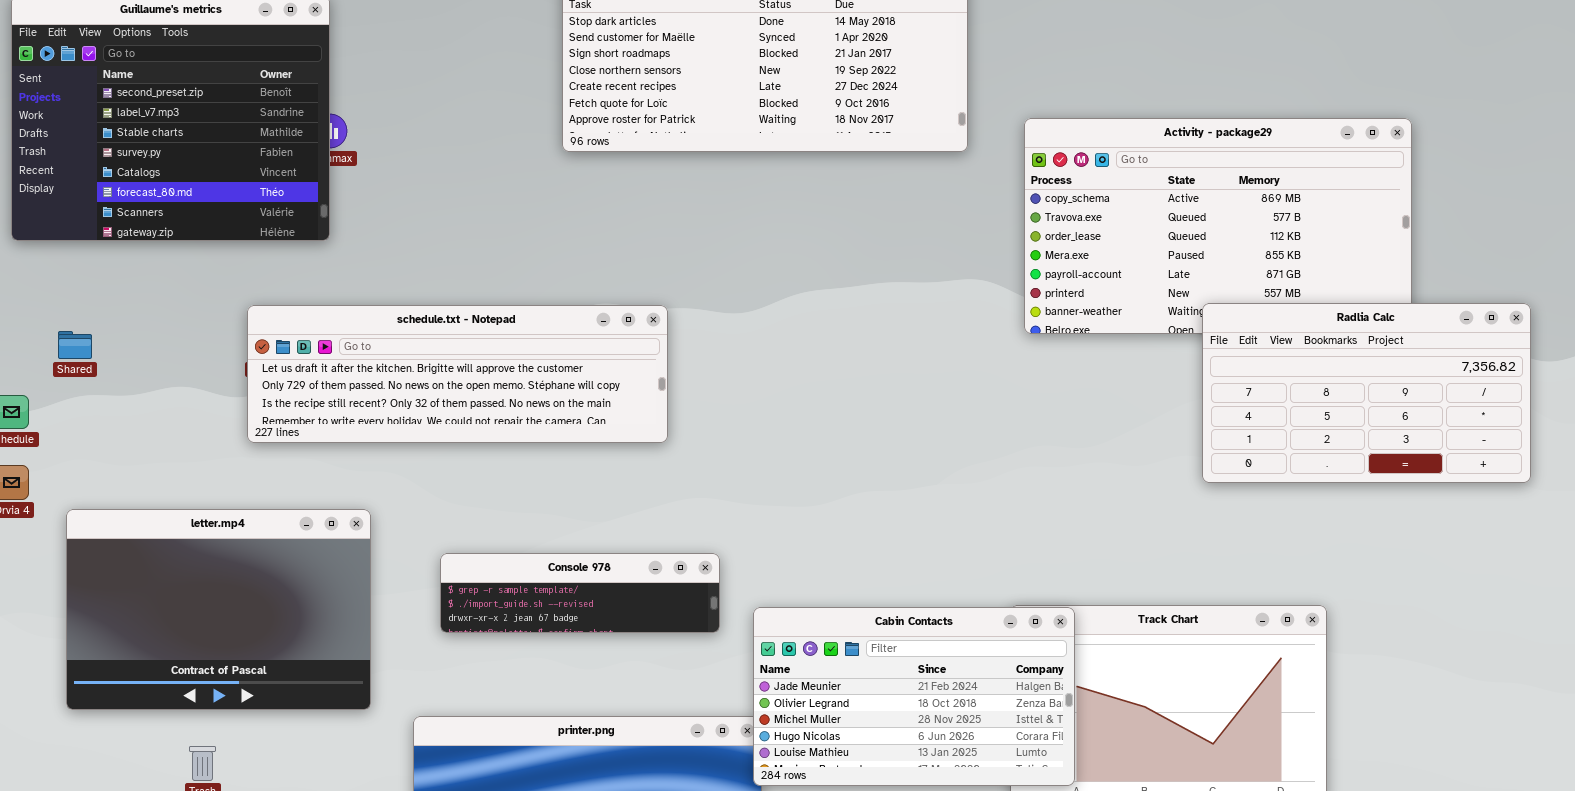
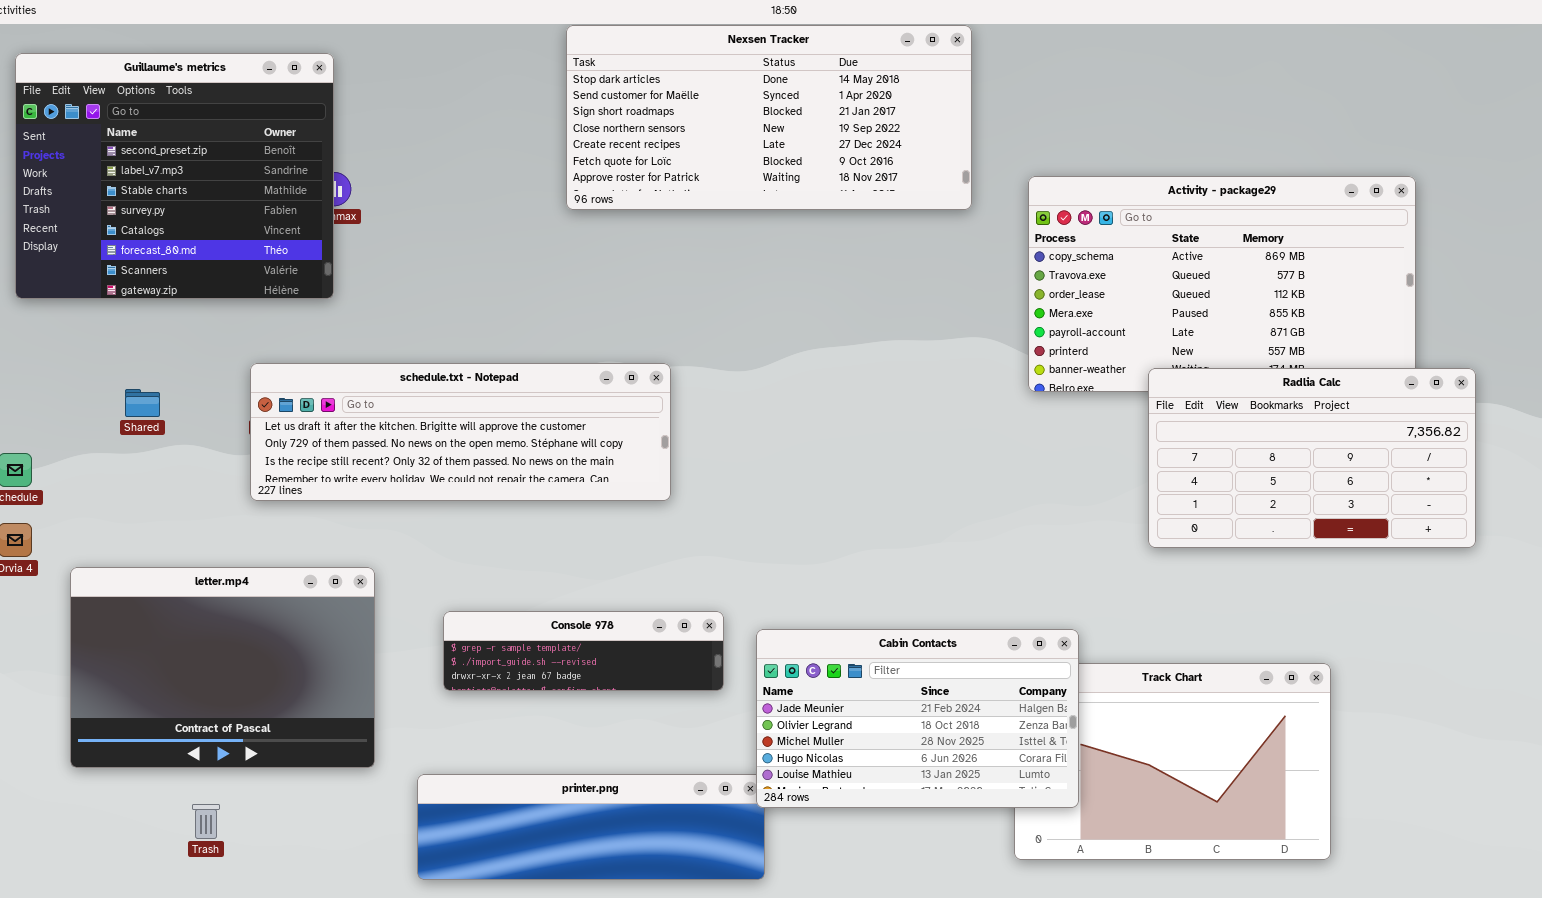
Radlia Calc: [1202,303,1531,483] -> [1148,368,1476,548], moved
Shared: [58,331,92,359] -> [125,389,160,417], moved
Cabin Contacts: [753,607,1075,786] -> [756,629,1079,808], moved

